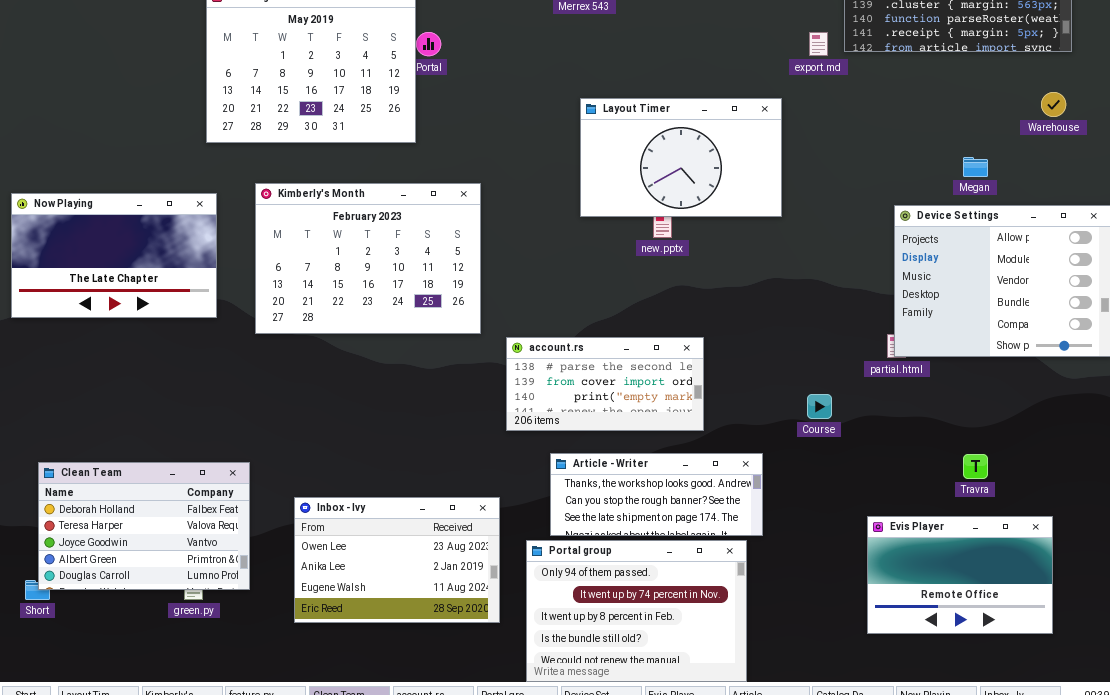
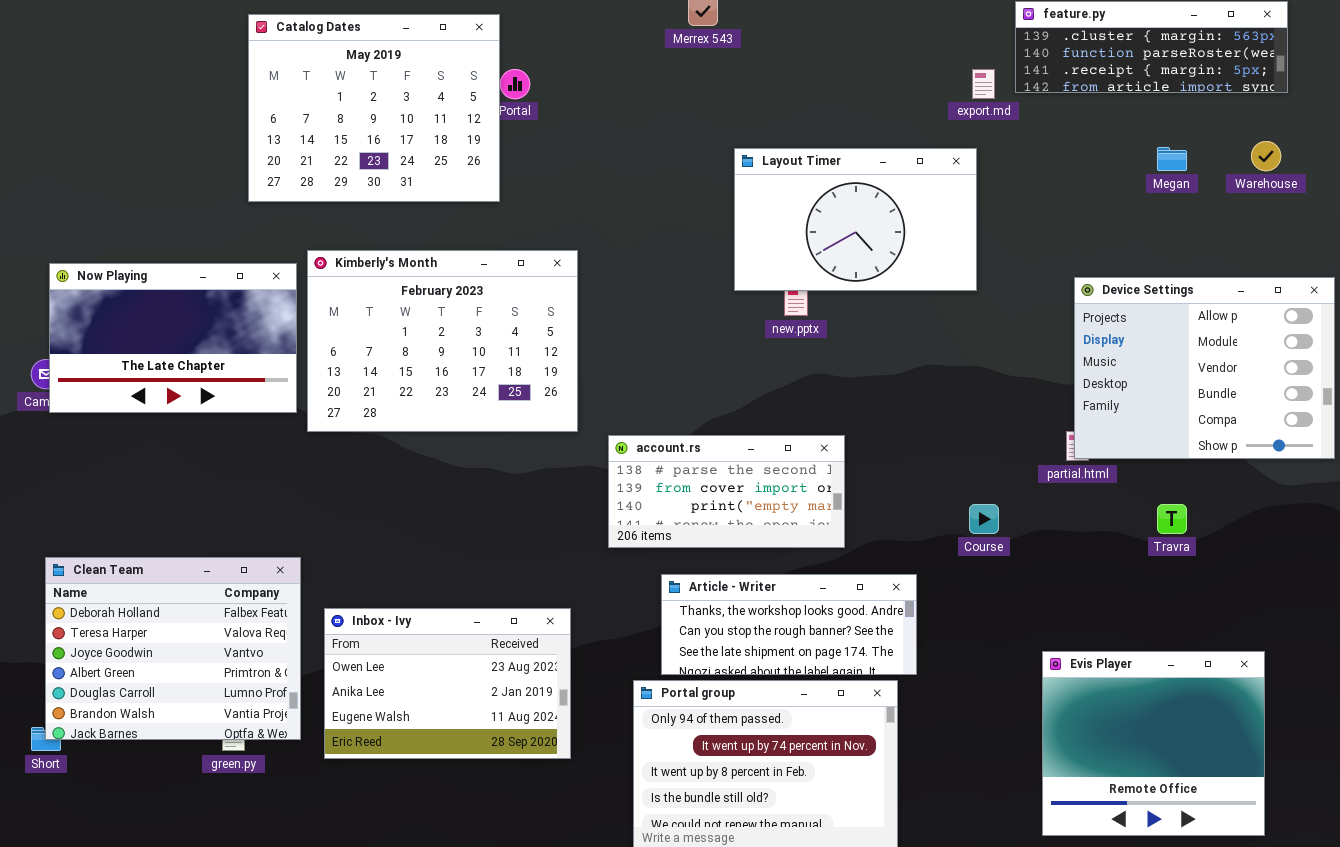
Layout Timer: [580,98,782,217] -> [734,148,977,291], moved
Megan: [963,157,988,177] -> [1157,147,1187,171], moved
Now Playing: [11,193,217,318] -> [49,263,297,413], moved
Travra: [963,454,988,479] -> [1157,504,1187,534], moved
Clean Team: [38,462,250,590] -> [45,557,301,740], resized
Inbox - Ivy: [294,497,500,623] -> [324,608,571,759], moved
Evis Player: [867,516,1053,634] -> [1042,651,1265,836], resized

